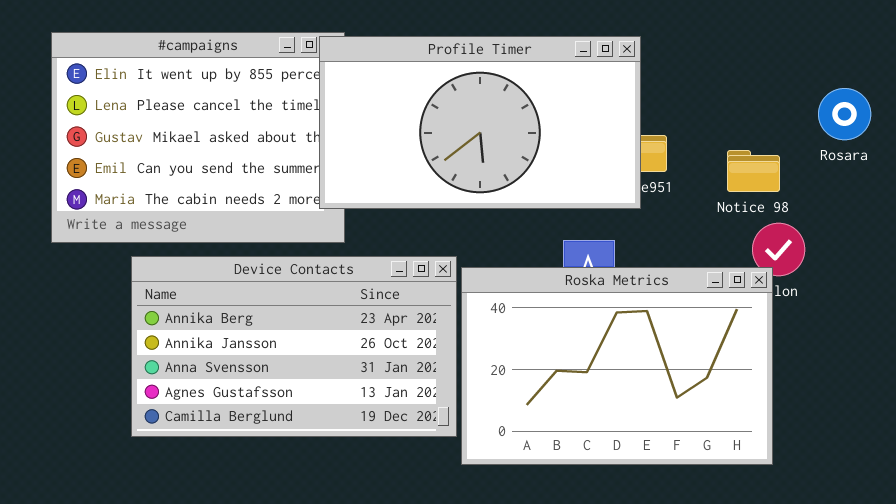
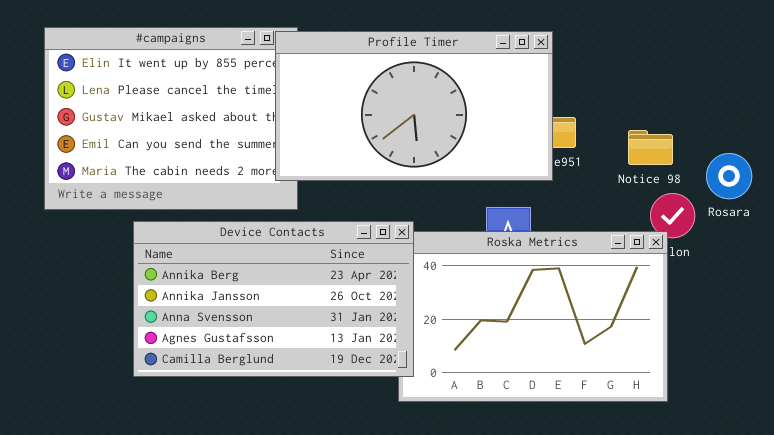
Rosara: [818,88,871,140] -> [706,153,752,199], moved
Device Contacts: [131,256,457,437] -> [133,221,414,377], moved

